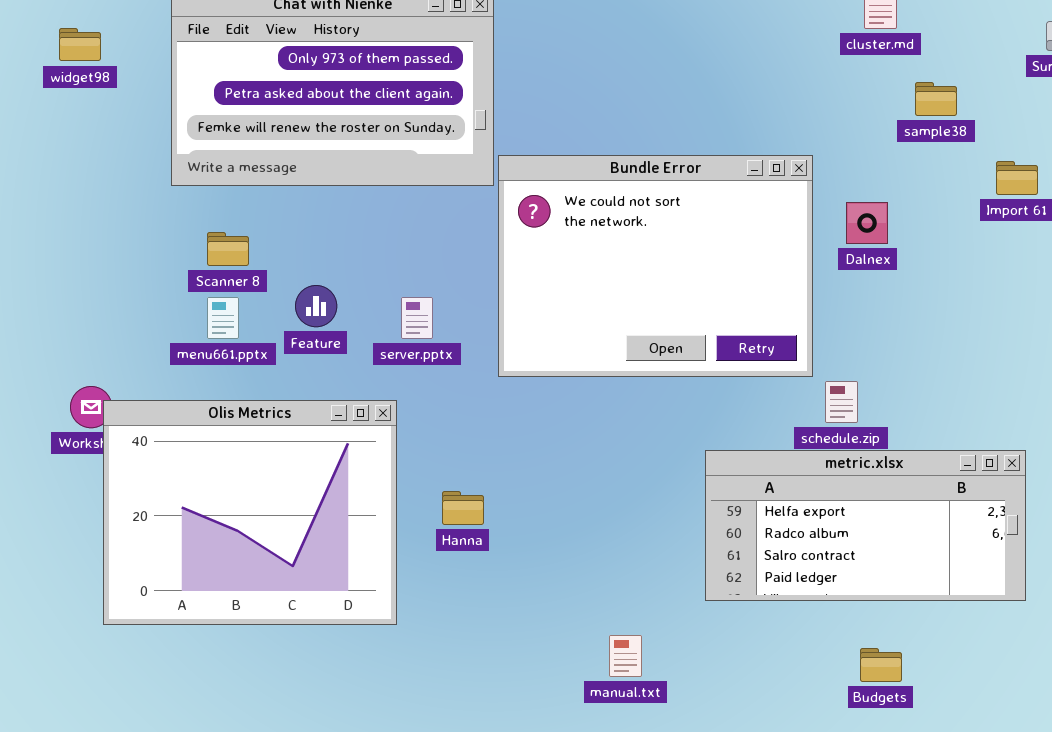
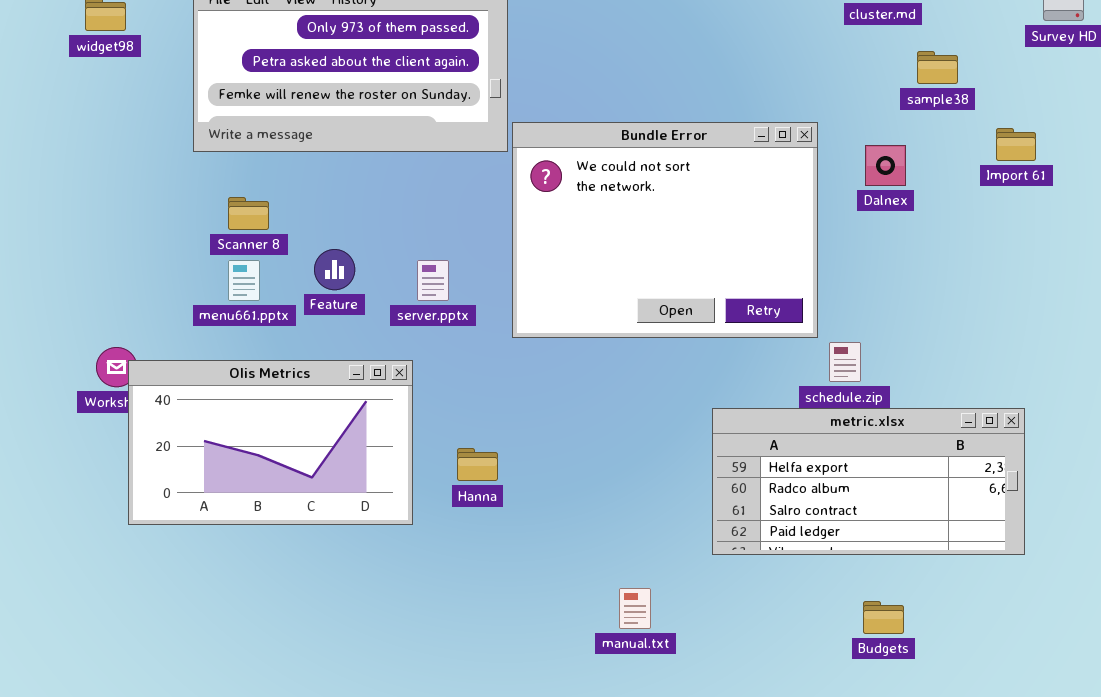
Dalnex: [846,202,888,244] -> [865,145,906,186], moved
Olis Metrics: [103,400,397,625] -> [128,360,413,525], resized

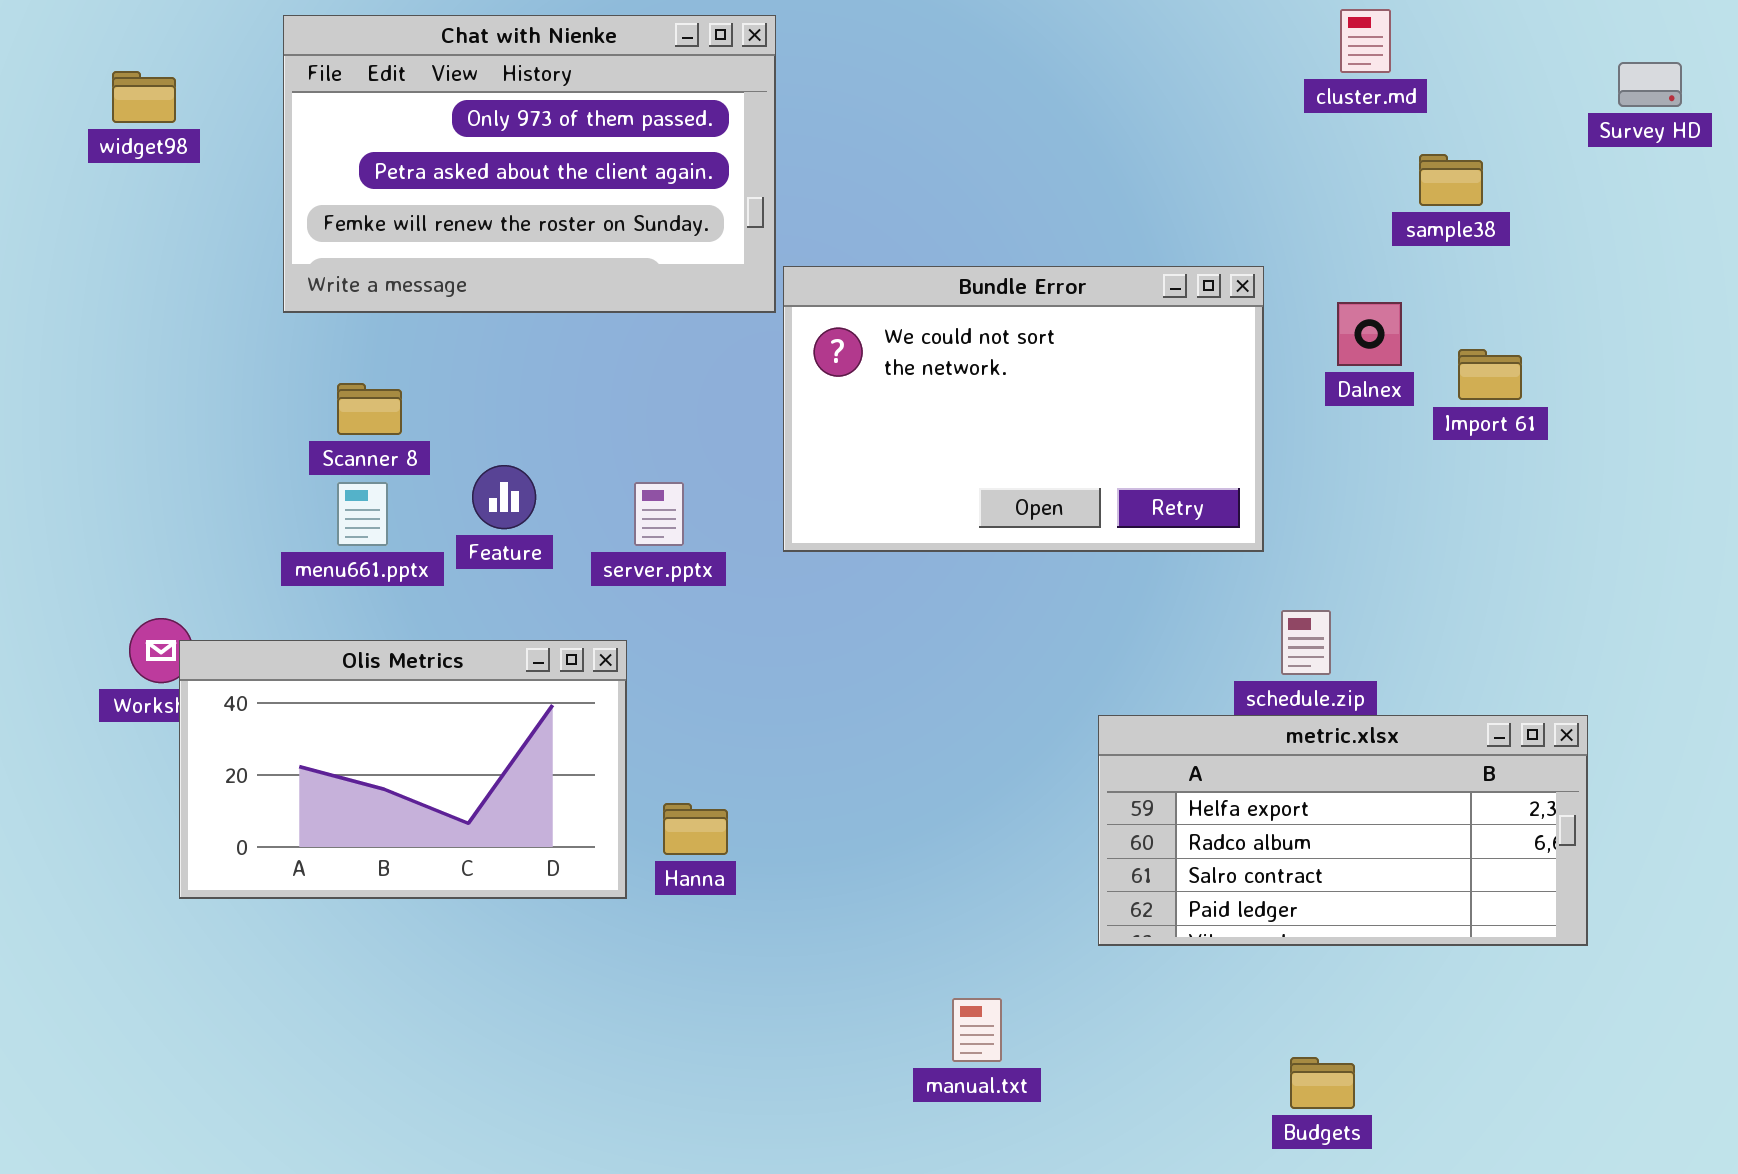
Bundle Error: [512,122,818,338] -> [783,266,1264,552], resized
Import 61: [996,128,1036,161] -> [1458,349,1522,400], moved
Hanna: [457,448,498,481] -> [663,803,728,855], moved
Budgets: [863,601,904,634] -> [1290,1057,1355,1109], moved

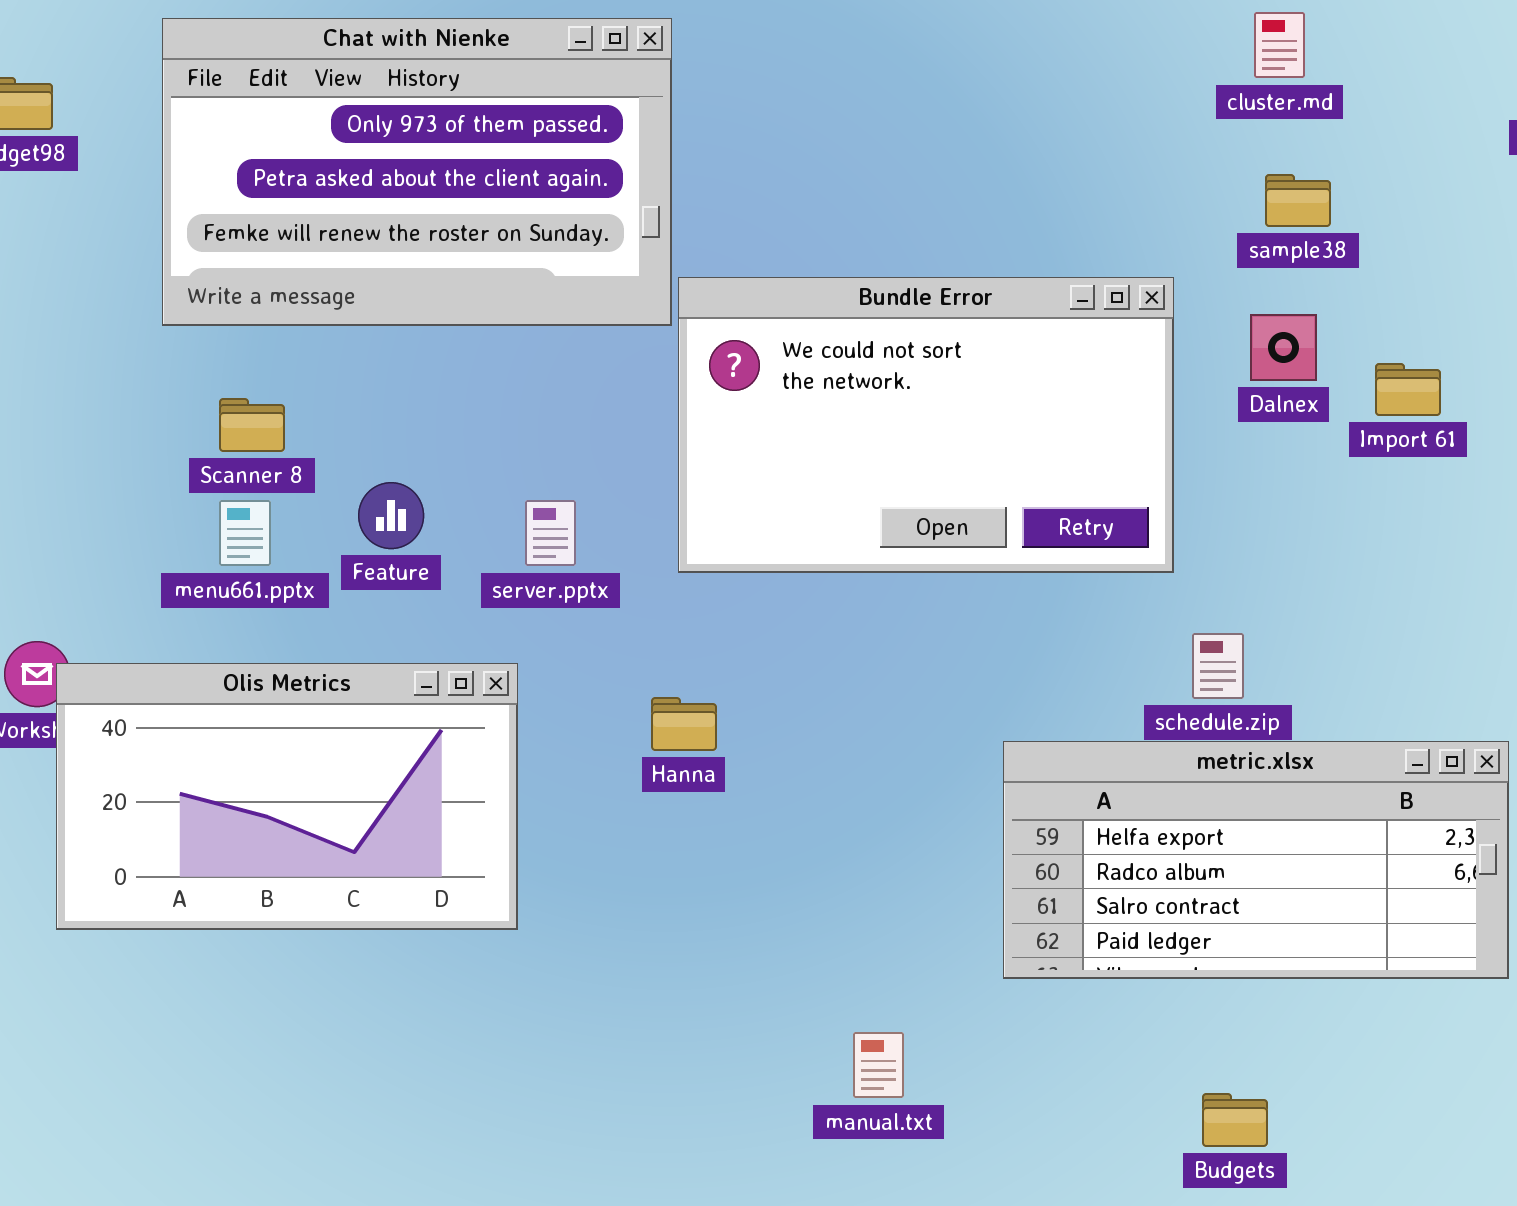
sample38: [1419,154,1483,206] -> [1265,174,1331,227], moved
Hanna: [663,803,728,855] -> [651,697,717,751], moved

